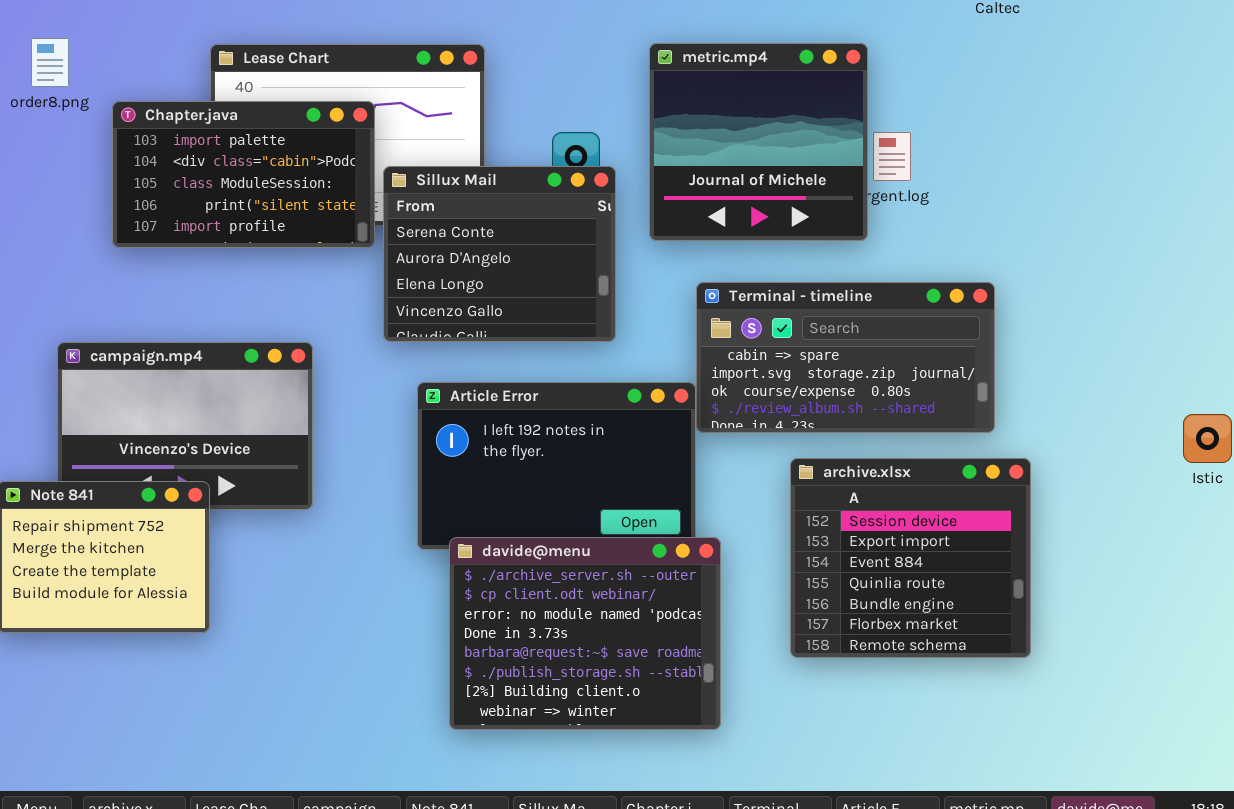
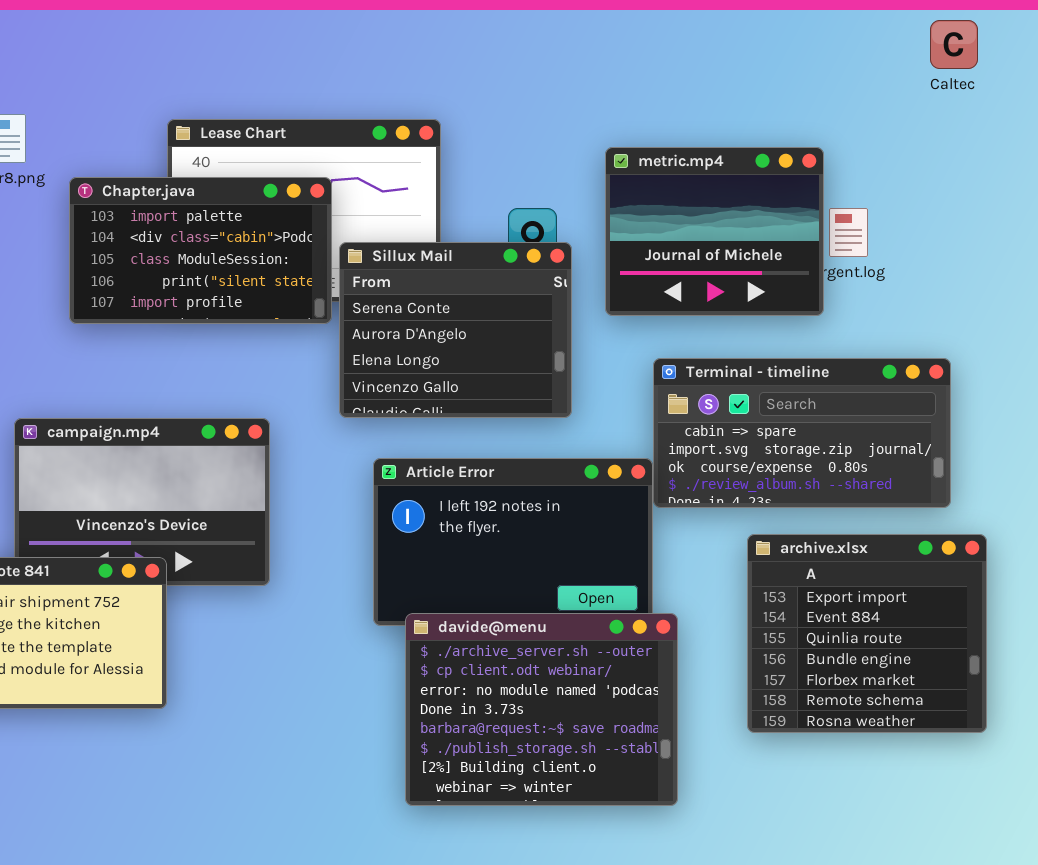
metric.mp4: [649,43,868,241] -> [605,147,824,316], resized
archive.xlsx: [790,458,1031,658] -> [747,534,987,733], scrolled down 1 row

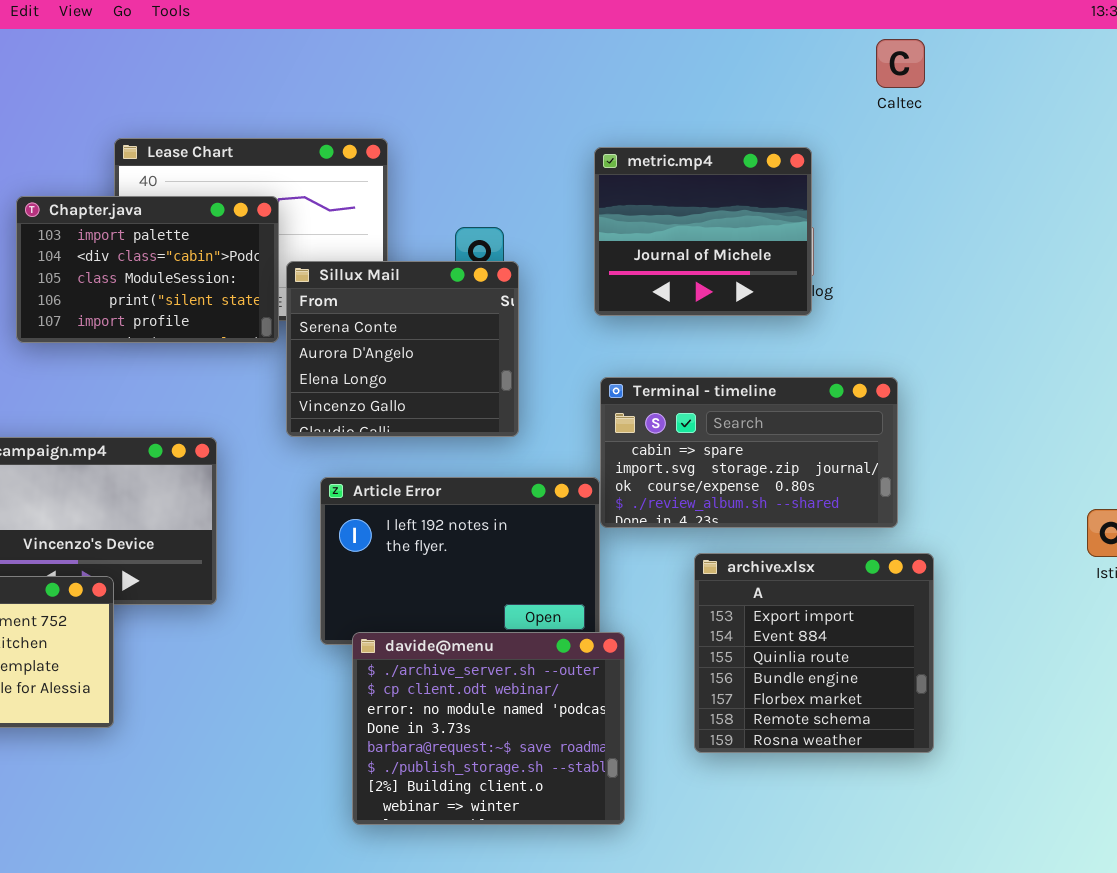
metric.mp4: [605,147,824,316] -> [594,147,812,316], moved

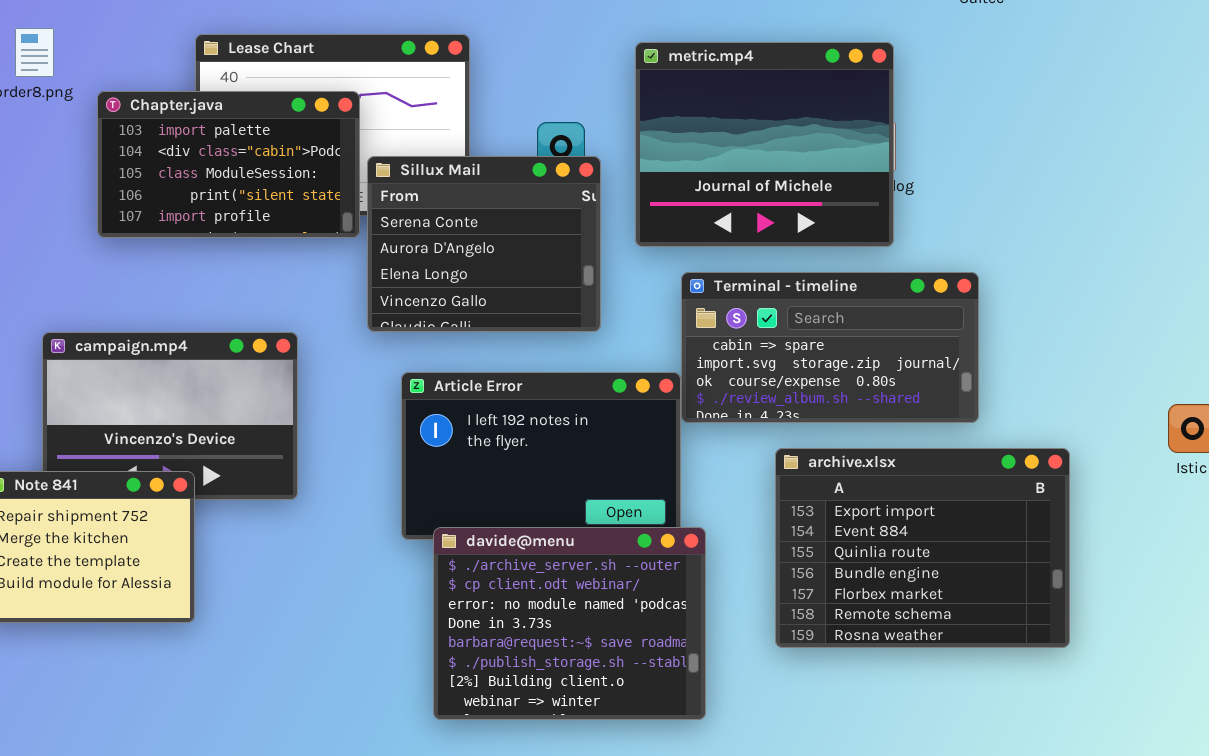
metric.mp4: [594,147,812,316] -> [635,42,894,247], resized
archive.xlsx: [694,553,934,753] -> [775,448,1070,648], resized

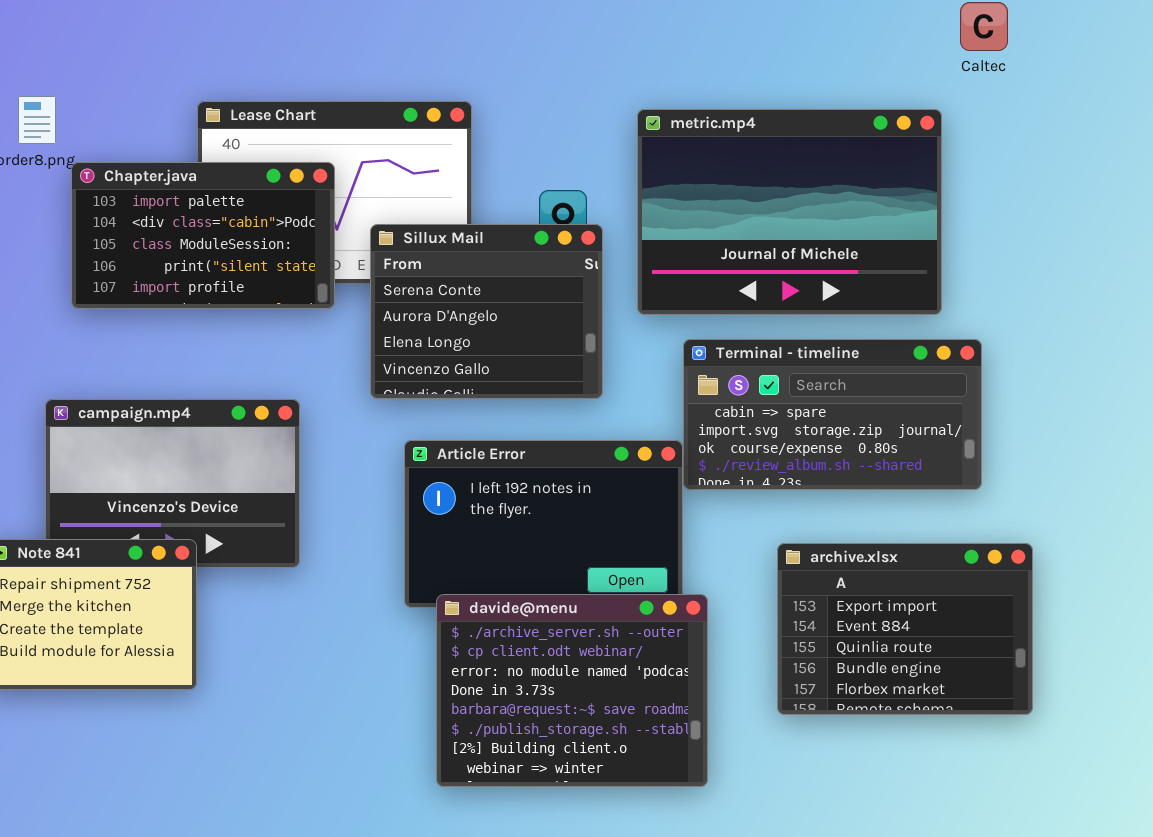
metric.mp4: [635,42,894,247] -> [637,109,942,315], resized
Chapter.java: [97,91,360,238] -> [71,162,335,309], moved
archive.xlsx: [775,448,1070,648] -> [777,543,1033,715], resized

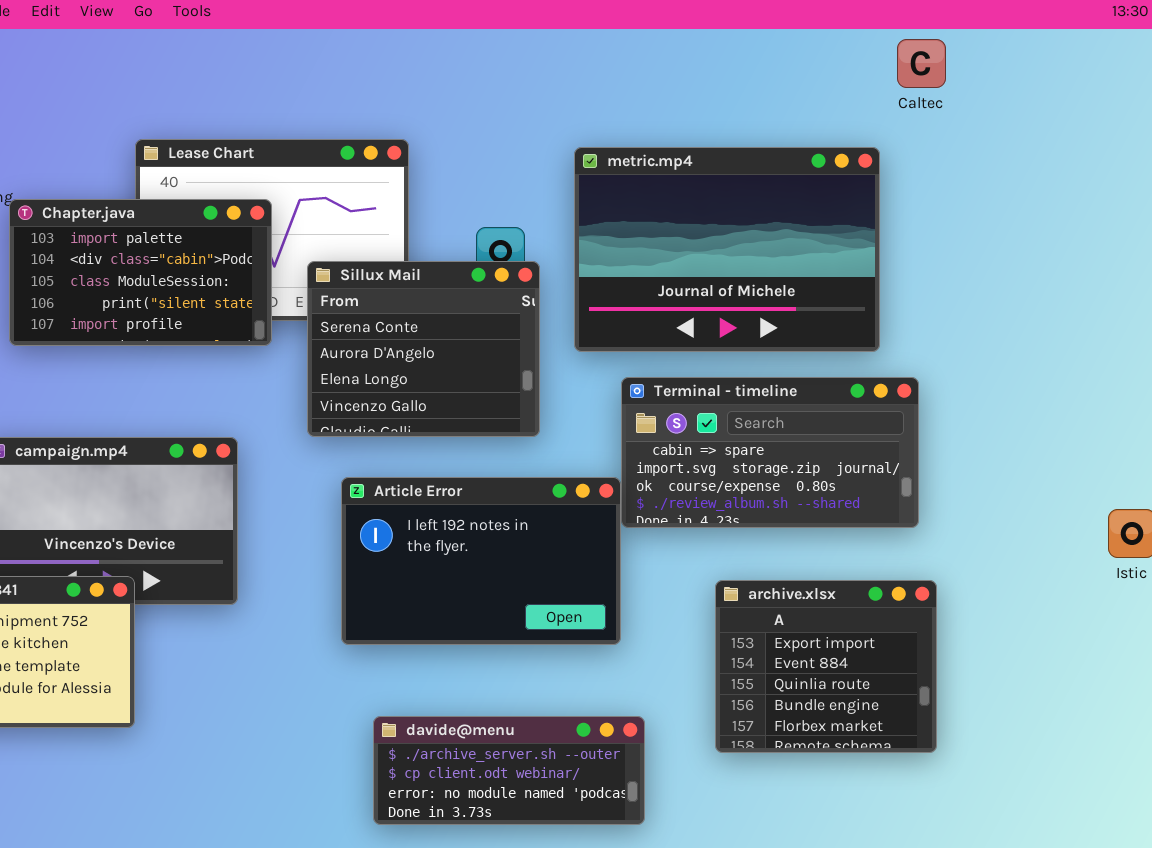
archive.xlsx: [777,543,1033,715] -> [715,580,937,753], resized
davide@menu: [436,594,708,787] -> [373,716,645,825], resized

